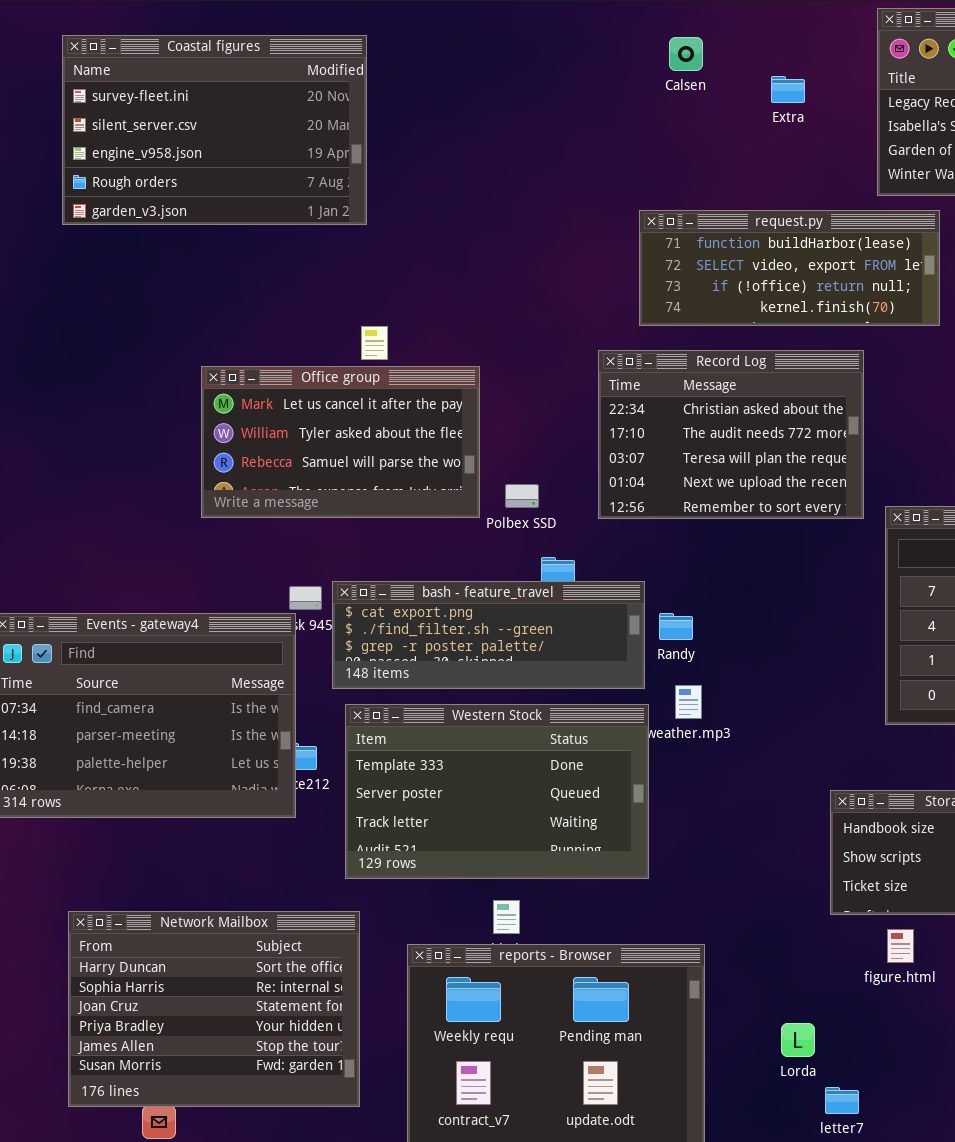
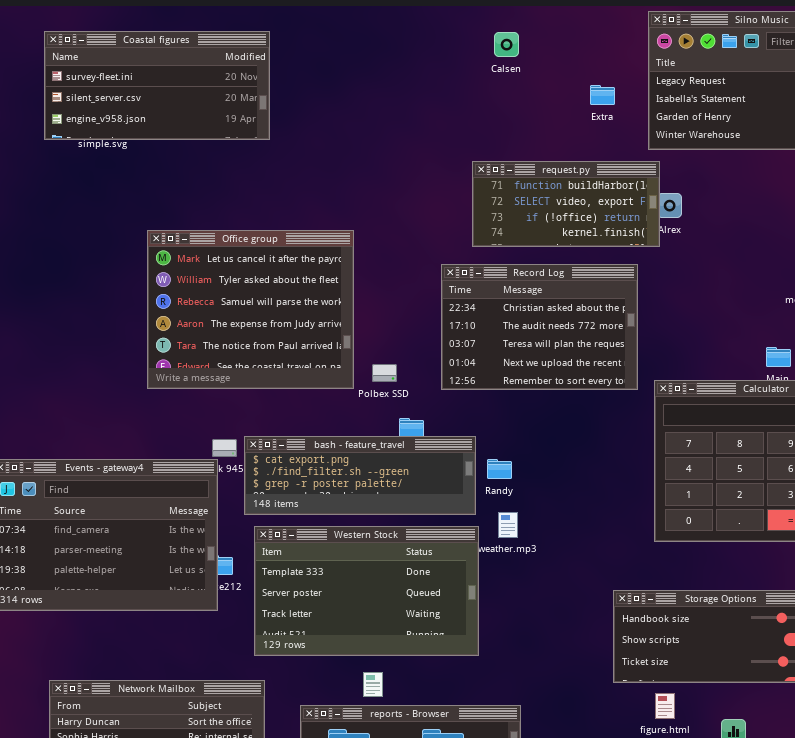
Coastal figures: [62,35,367,225] -> [44,31,270,140], resized
Extra: [771,76,805,103] -> [590,85,615,105], moved
request.py: [639,210,940,326] -> [472,161,660,247], resized
Office group: [201,366,480,518] -> [147,230,354,389], resized

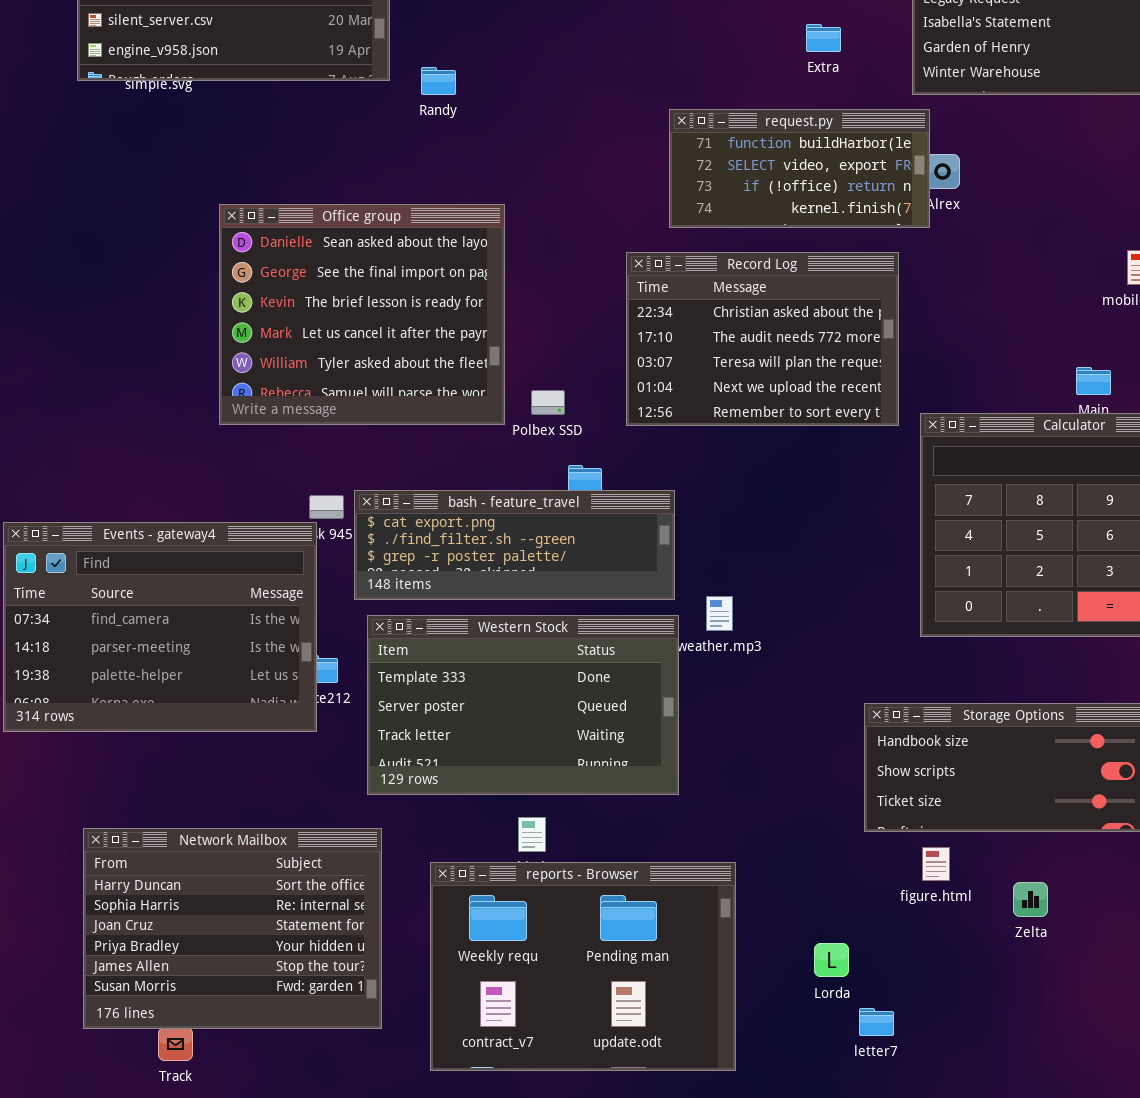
Extra: [590,85,615,105] -> [806,24,841,52], moved
Office group: [147,230,354,389] -> [219,204,505,425], scrolled up 3 rows
Randy: [487,459,512,479] -> [421,67,456,95], moved

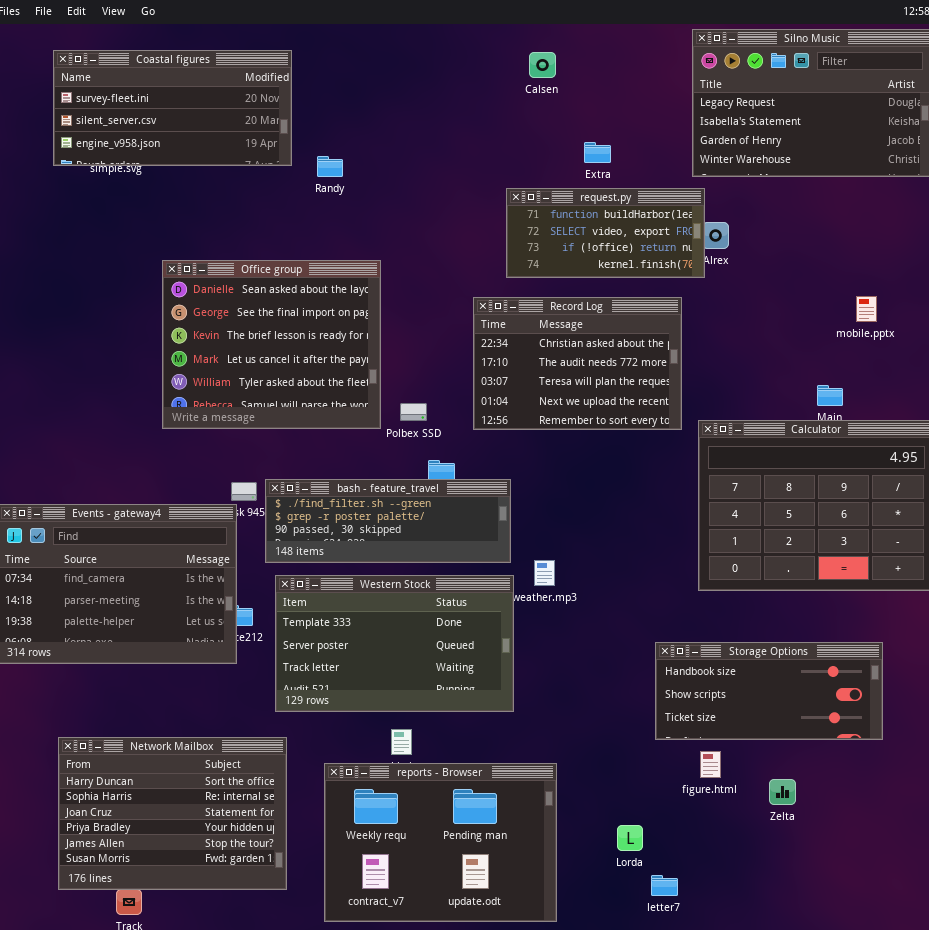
Extra: [806,24,841,52] -> [584,142,611,163], moved
bash - feature_travel: [354,490,675,600] -> [265,479,511,563], scrolled down 1 row

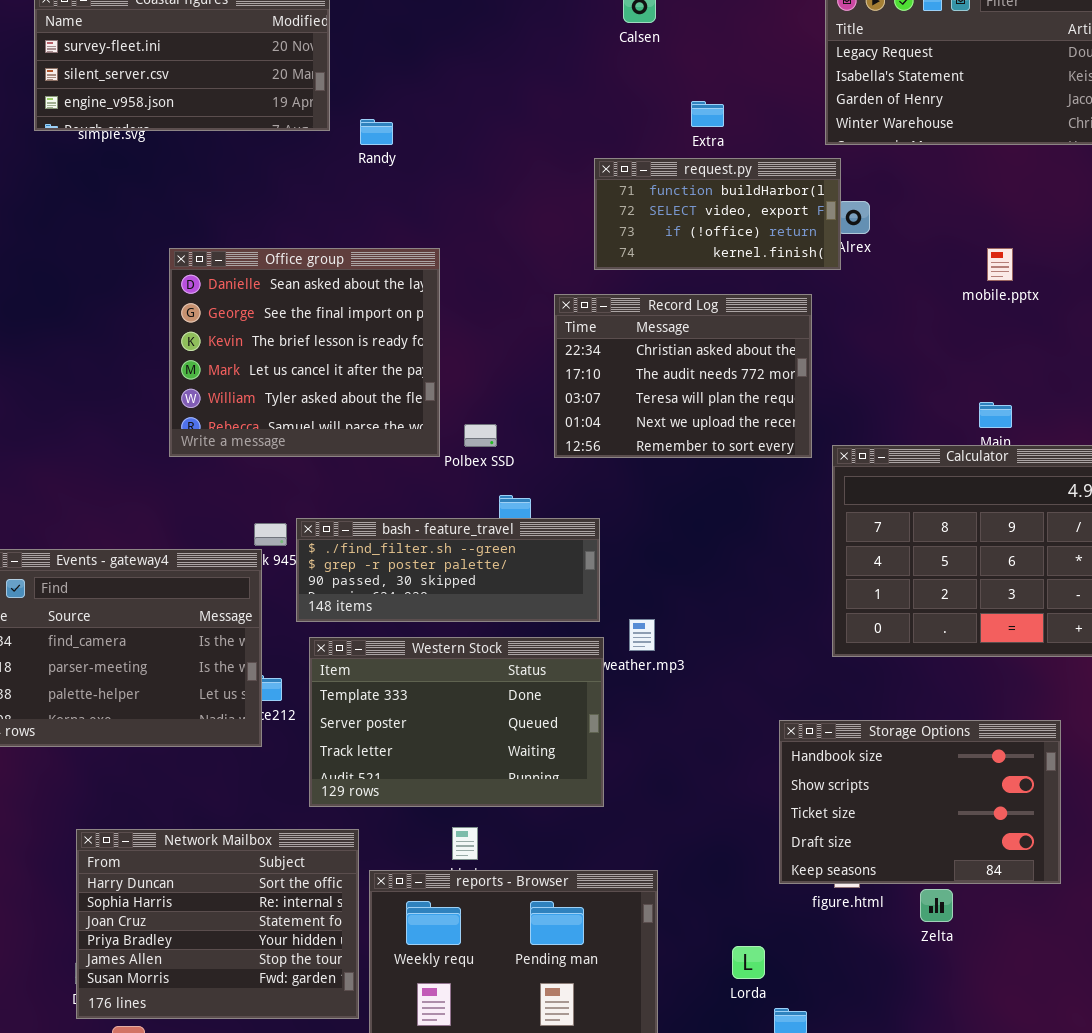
mobile.pptx: [856,296,877,322] -> [987,248,1013,281], moved
Storage Options: [655,642,883,740] -> [779,720,1061,884], resized
Network Mailbox: [58,737,287,890] -> [76,829,359,1019], moved

